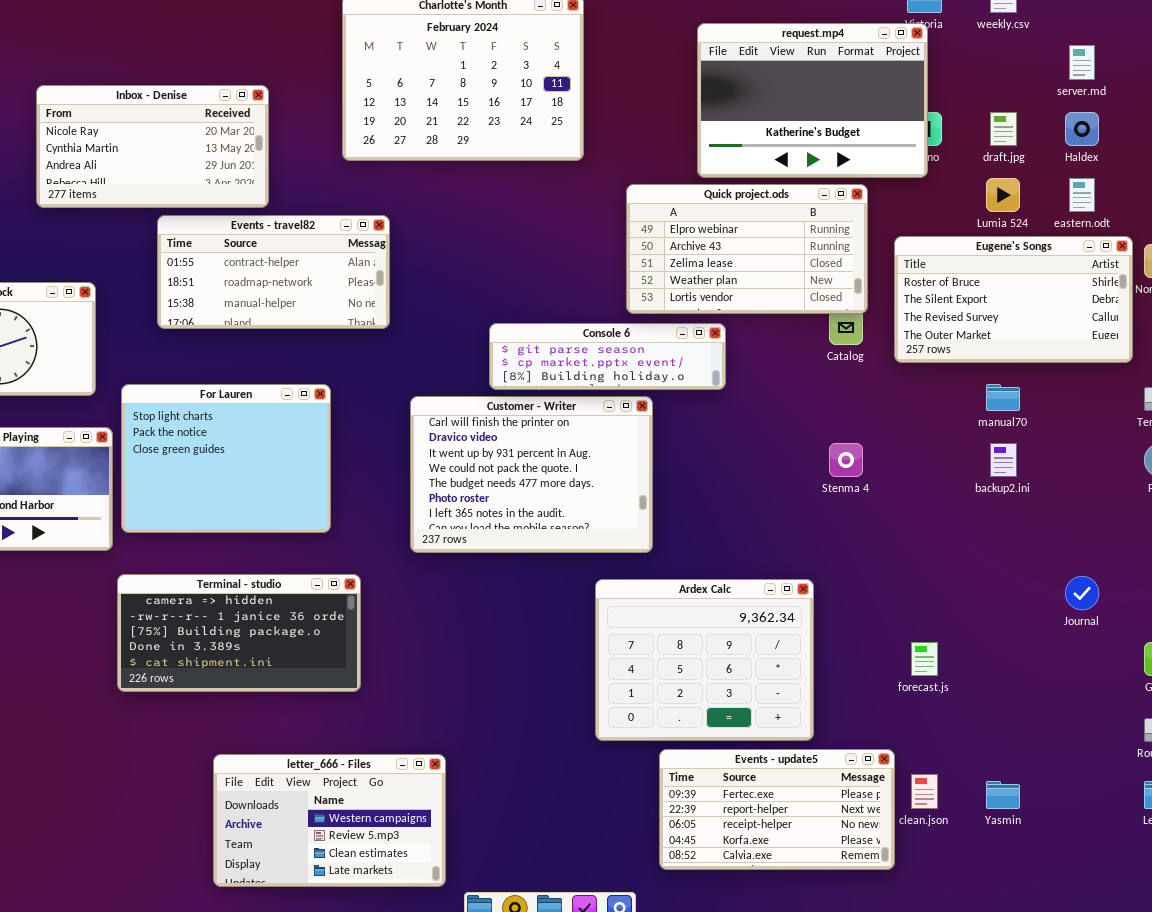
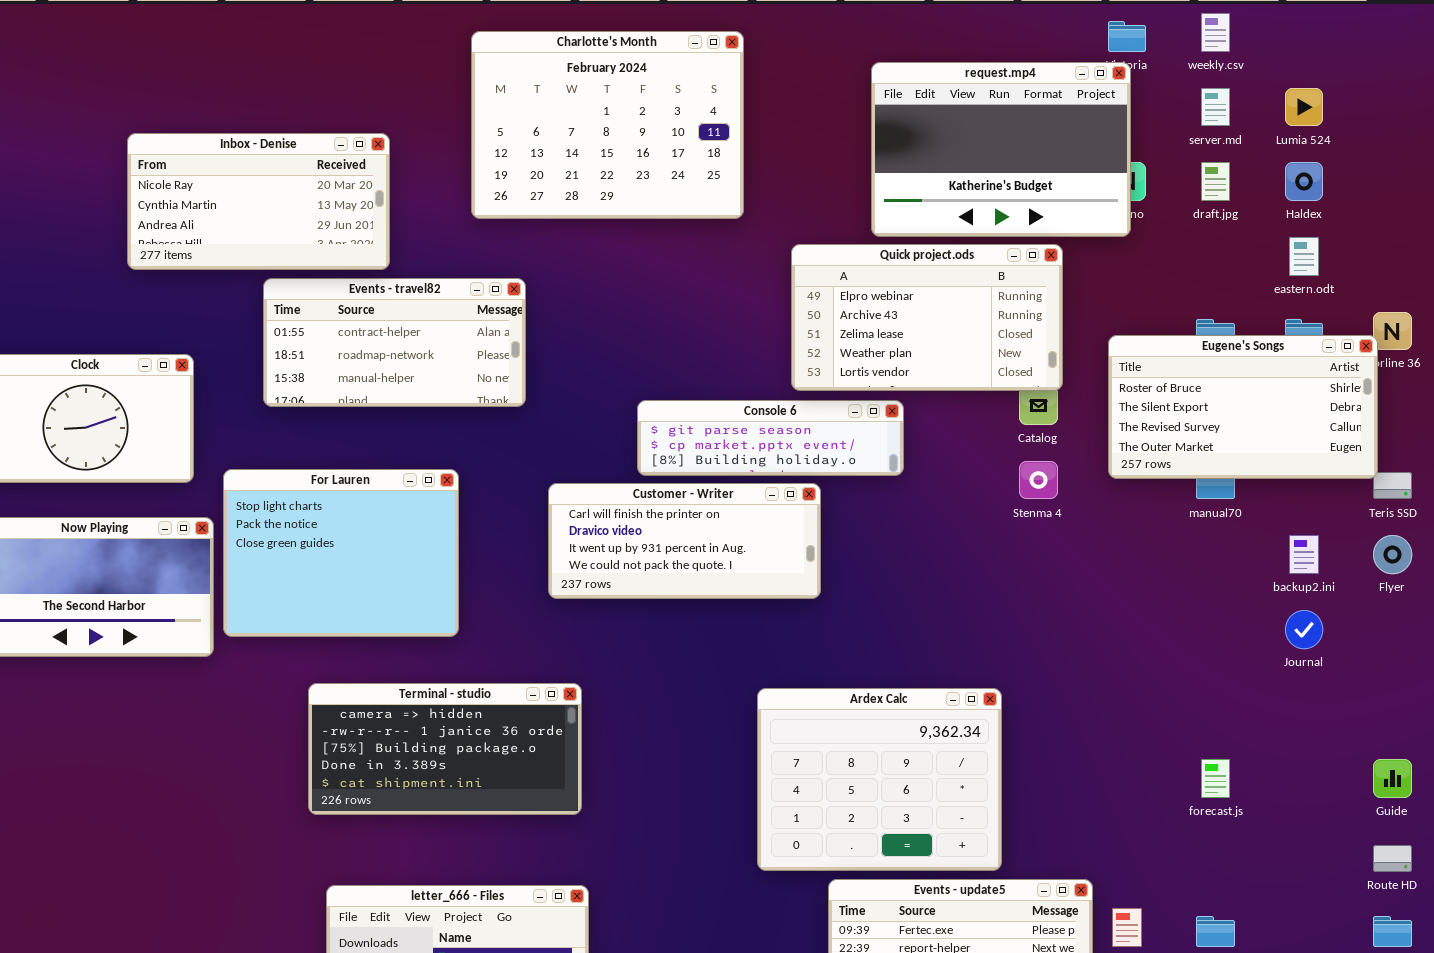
server.md: [1069,45,1095,80] -> [1201,88,1230,126], moved
Lumia 524: [986,178,1020,212] -> [1285,88,1323,126], moved
Eugene's Songs: [894,236,1133,363] -> [1108,335,1378,479], moved
Customer - Writer: [410,396,653,553] -> [548,483,821,599], resized
Stenma 4: [829,443,863,477] -> [1019,461,1058,499], moved
backup2.ini: [990,443,1017,477] -> [1289,535,1319,574], moved
Terminal - studio: [117,574,361,692] -> [308,683,582,815], moved
Journal: [1065,576,1099,610] -> [1285,610,1323,649], moved
forecast.js: [911,642,938,676] -> [1201,759,1230,798], moved

